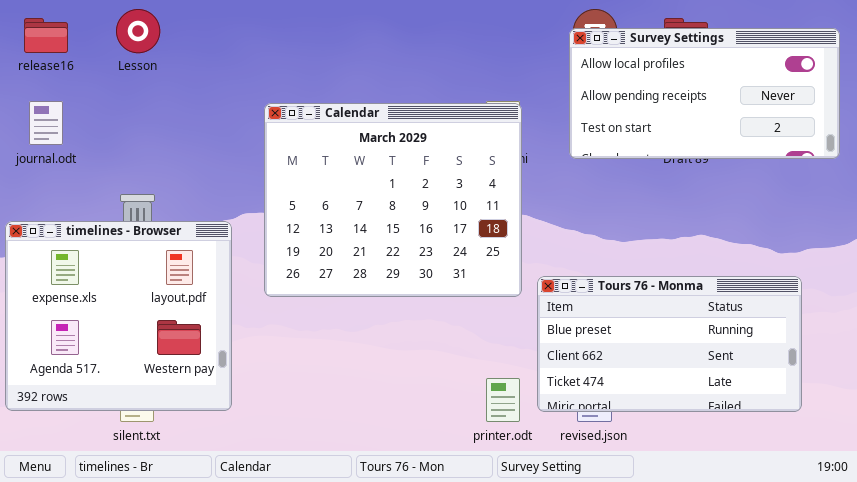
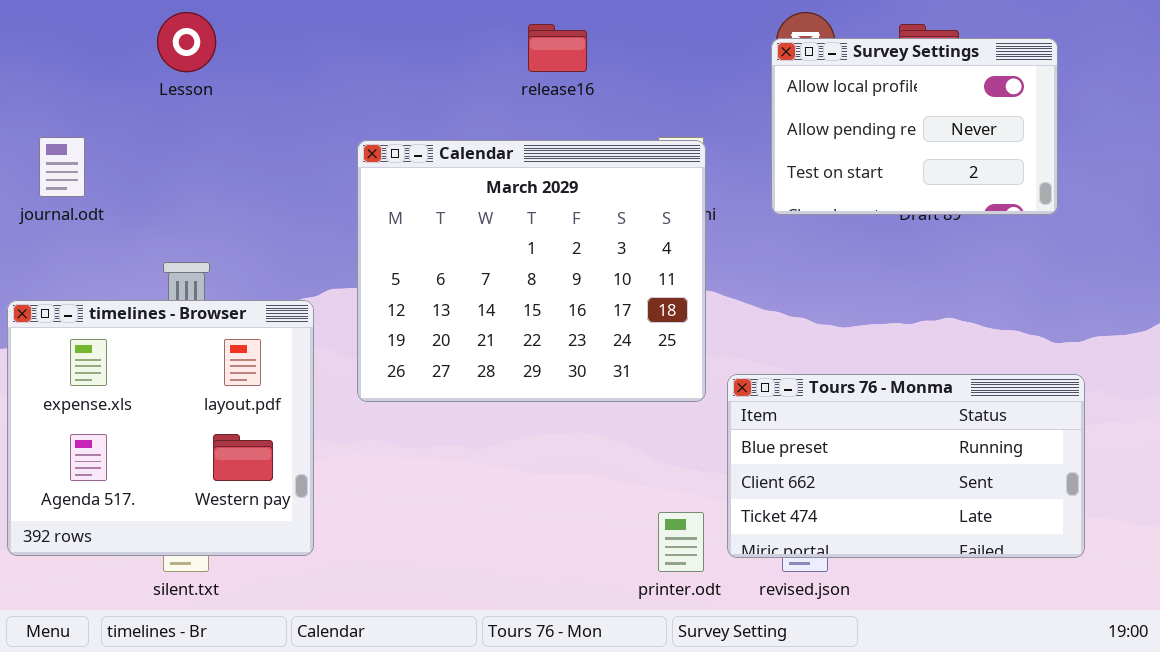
release16: [24,18,68,53] -> [528,24,587,72], moved
Survey Settings: [569,28,840,159] -> [771,38,1058,215], resized

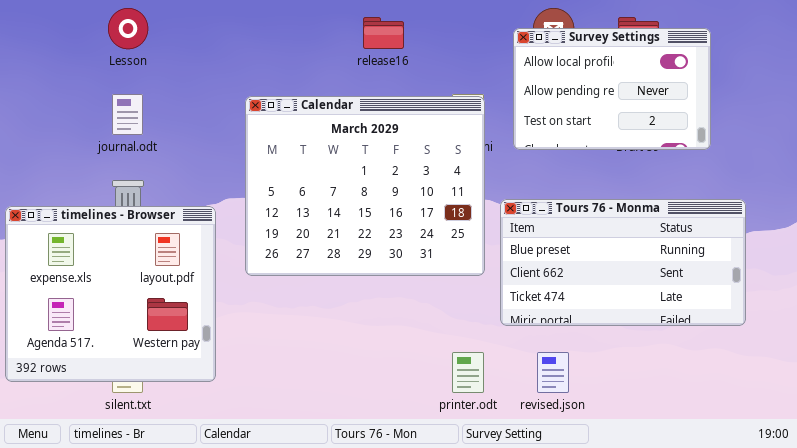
Survey Settings: [771,38,1058,215] -> [513,28,711,150], moved
journal.odt: [39,137,85,197] -> [112,94,143,135], moved
Tours 76 - Monma: [727,374,1085,558] -> [500,199,746,326], moved

